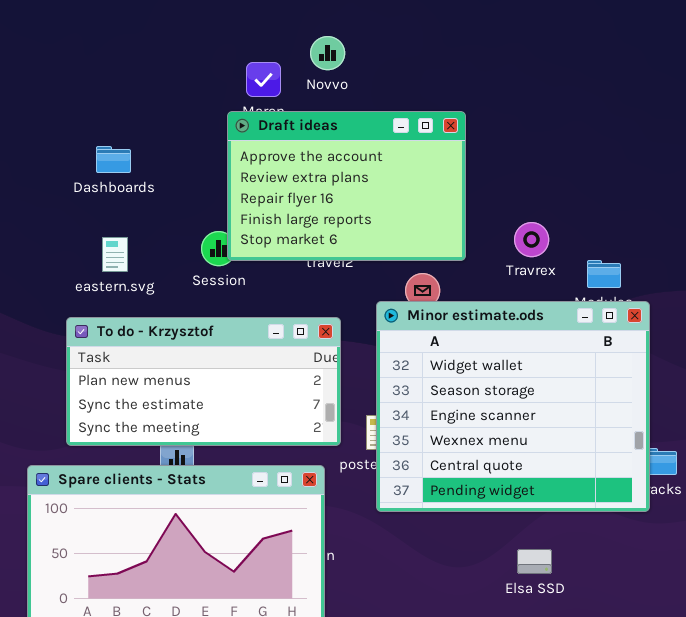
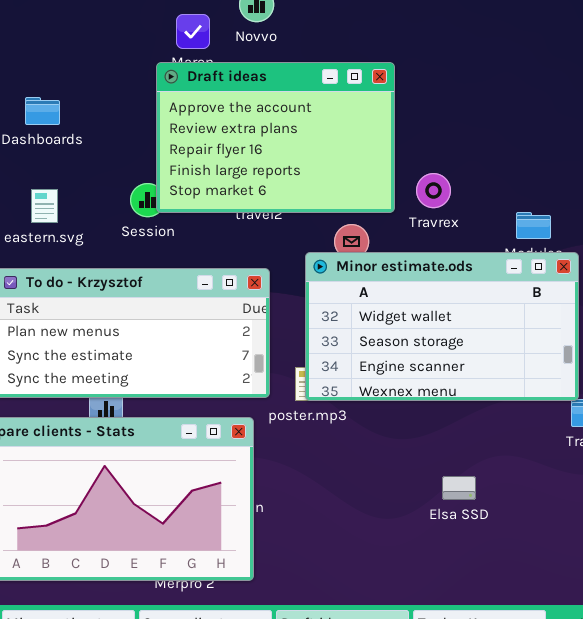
Travrex: [514,222,549,257] -> [416,173,451,208], moved
Minor estimate.ods: [376,301,650,512] -> [305,252,579,401], resized
Elsa SSD: [517,549,552,574] -> [442,476,476,500], moved

